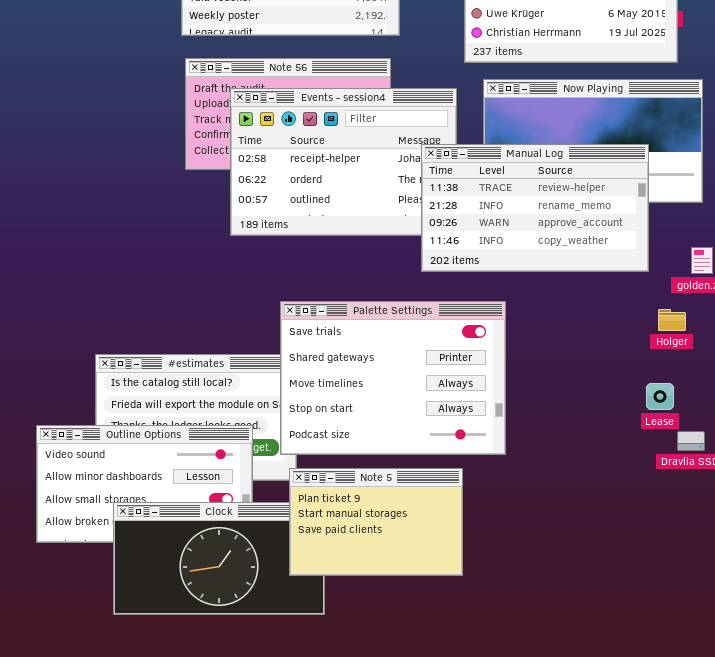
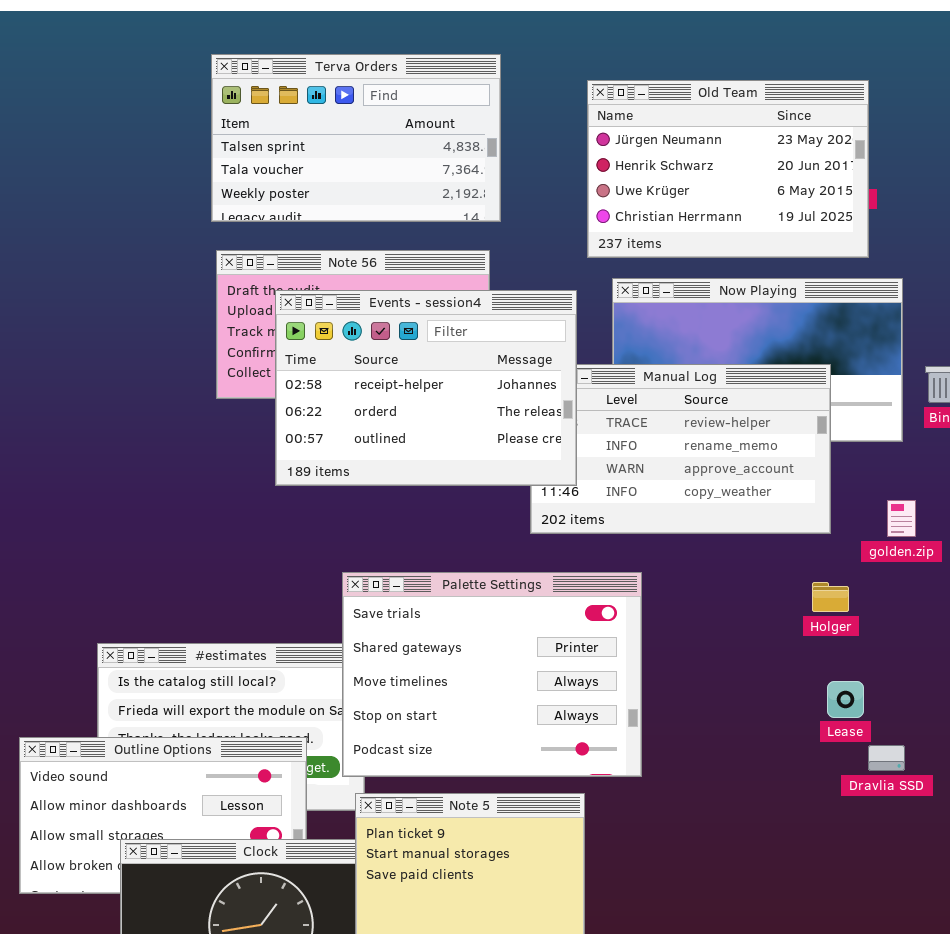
Events - session4: [230,88,457,236] -> [275,290,577,486], raised
Holger: [658,309,686,331] -> [812,582,849,612], moved

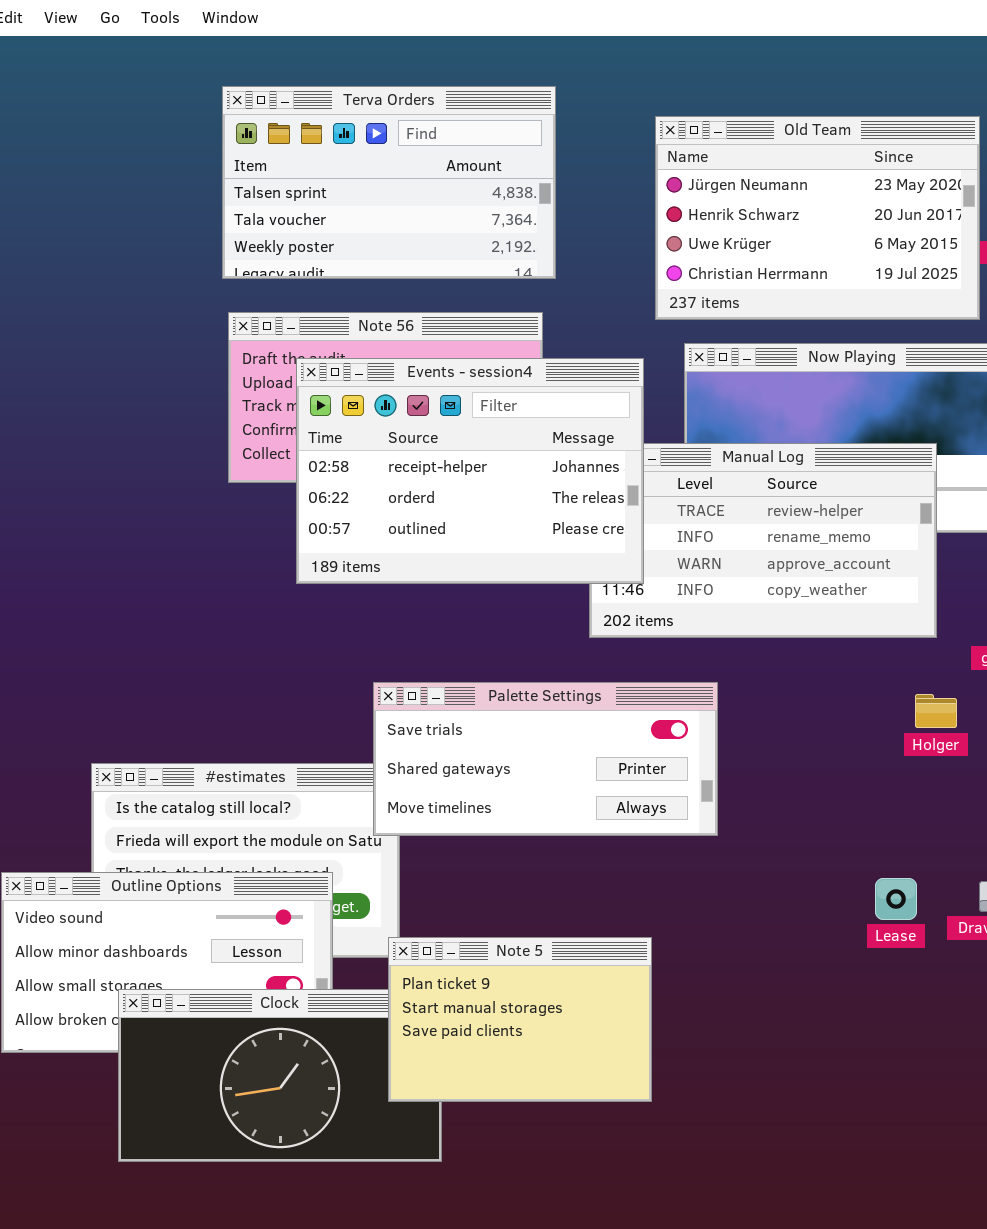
Palette Settings: [342,572,642,777] -> [373,682,718,836], resized
Lease: [827,681,864,718] -> [875,878,917,920], moved

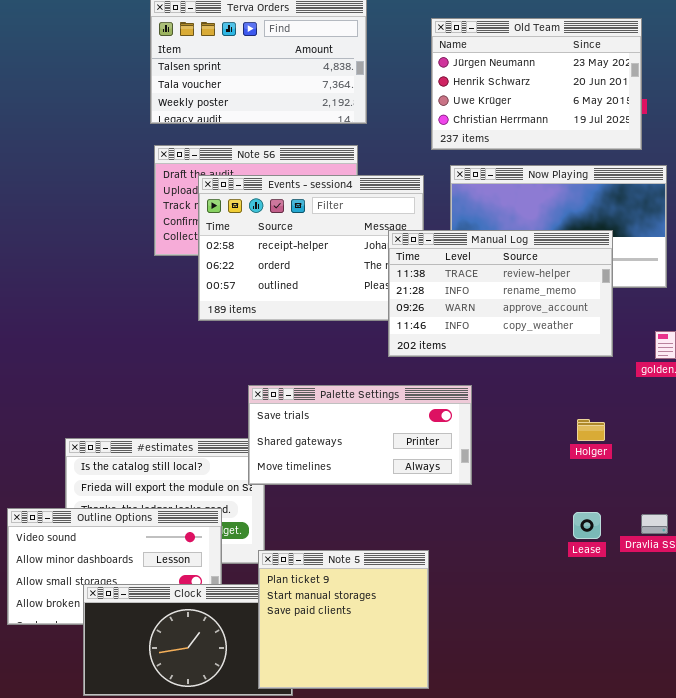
Manual Log: [589,443,937,638] -> [388,230,613,357], raised
Holger: [915,694,957,728] -> [577,419,605,441], moved
Note 5: [388,937,652,1102] -> [258,550,429,689], resized

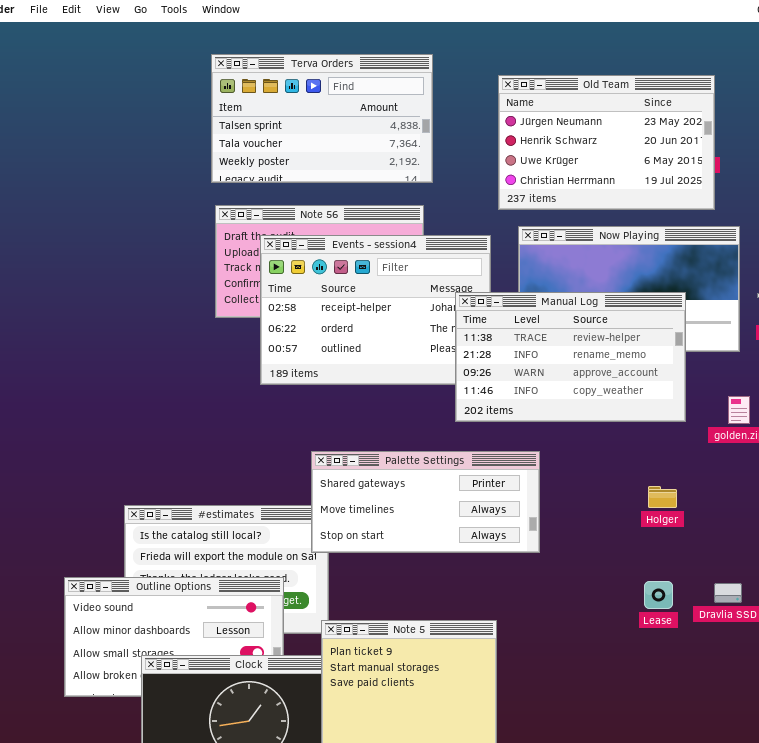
Palette Settings: [248,385,472,485] -> [311,451,540,553], scrolled down 1 row

